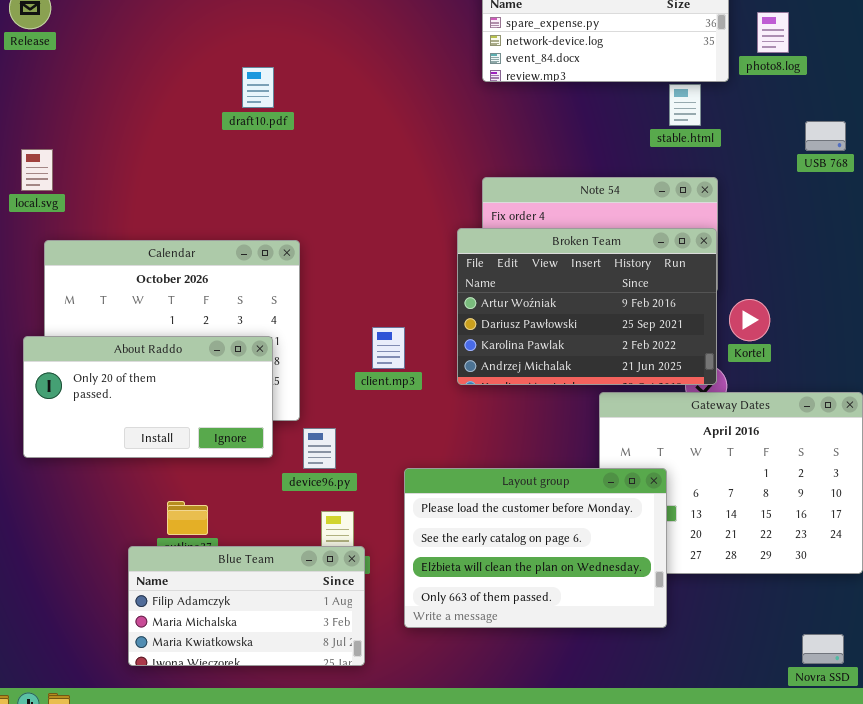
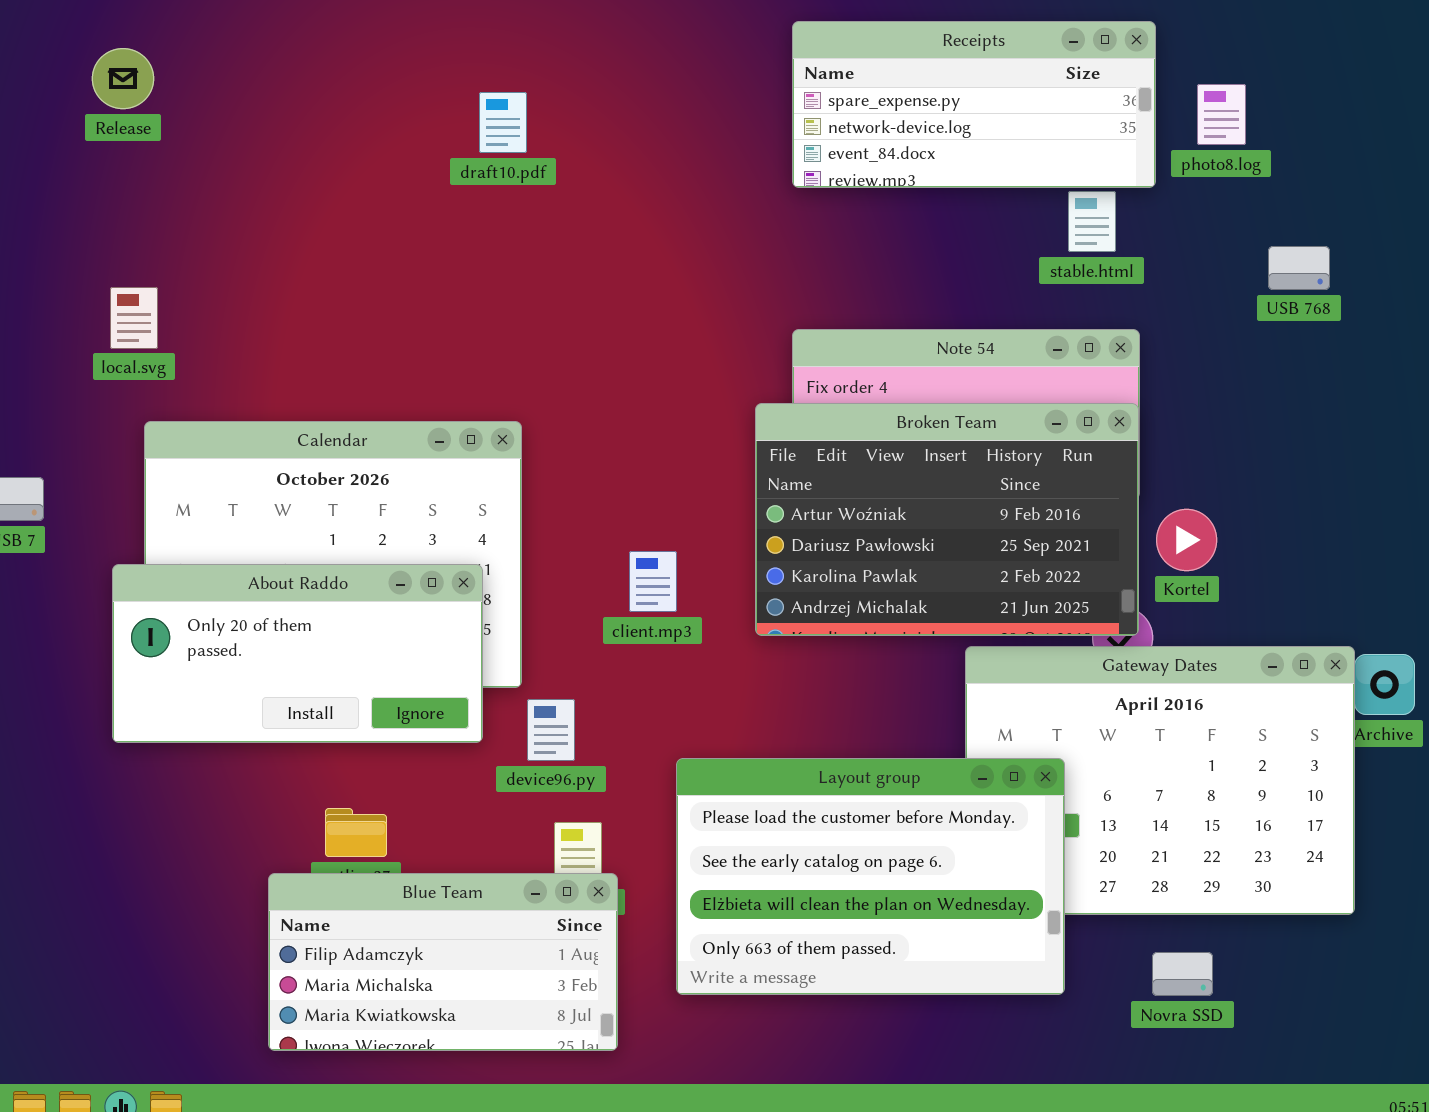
draft10.pdf: [242,67,274,108] -> [479,92,527,153], moved
Novra SSD: [802,634,844,664] -> [1152,952,1213,996], moved

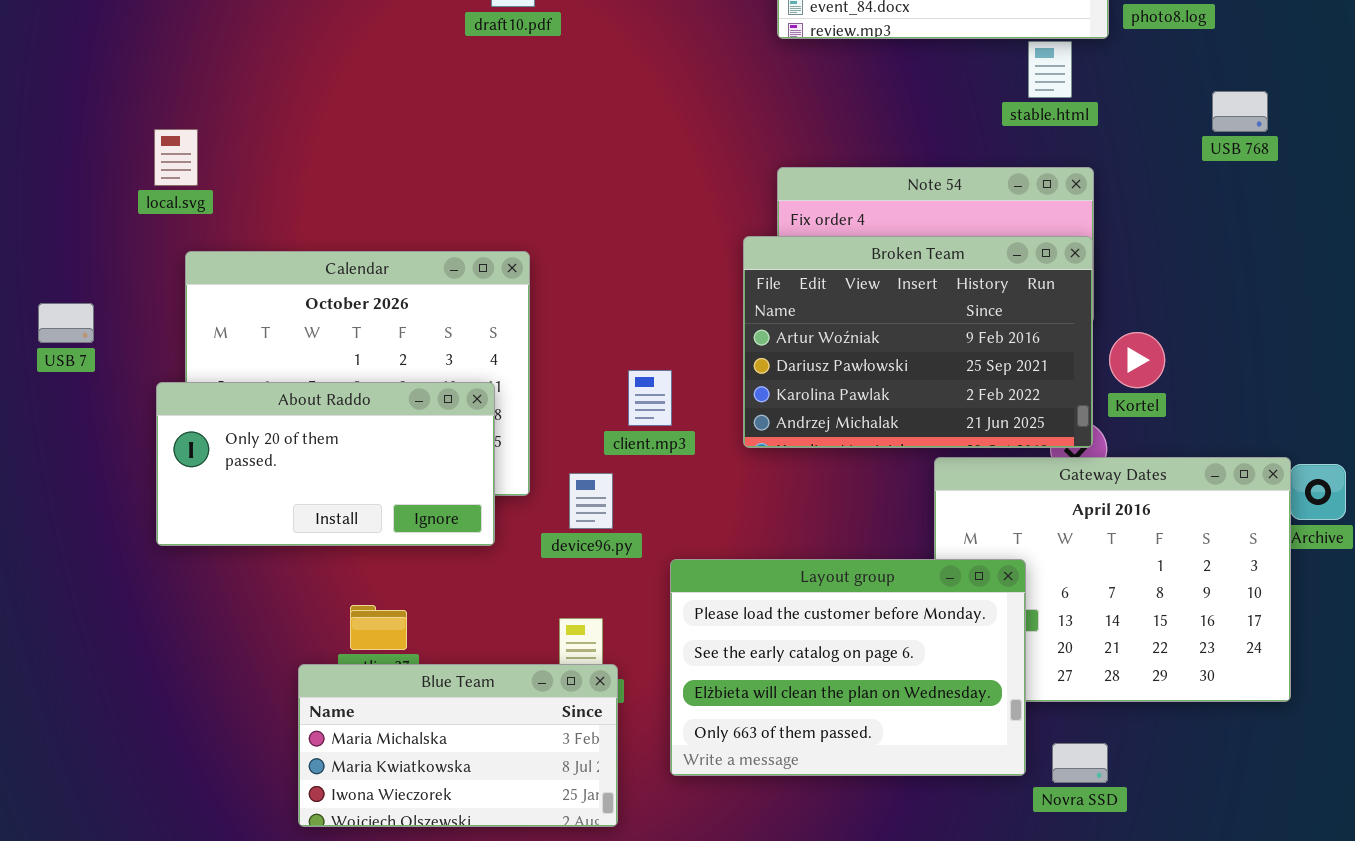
device96.py: [527,699,575,761] -> [569,473,613,529], moved
Blue Team: [268,873,618,1051] -> [298,664,618,827], scrolled down 1 row
Novra SSD: [1152,952,1213,996] -> [1052,743,1108,783], moved

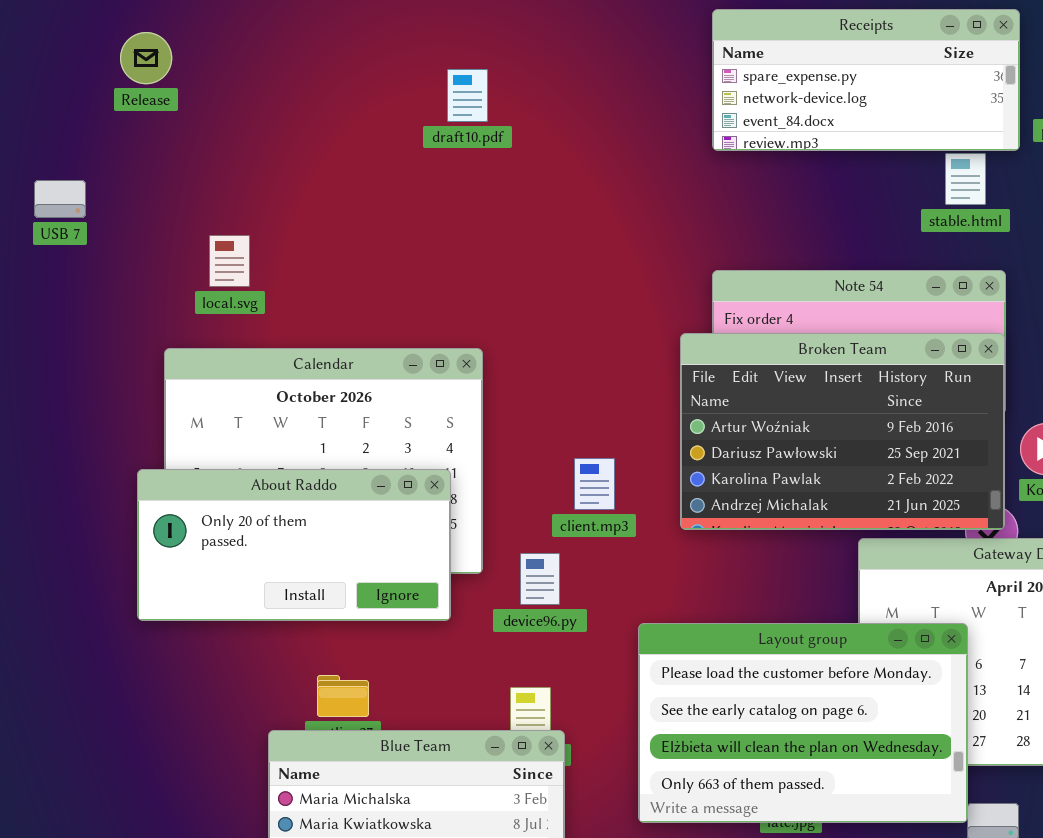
local.svg: [154,129,198,186] -> [209,235,250,287], moved
USB 7: [38,303,94,343] -> [34,180,86,218], moved
Layout group: [670,559,1026,776] -> [638,623,968,823], moved

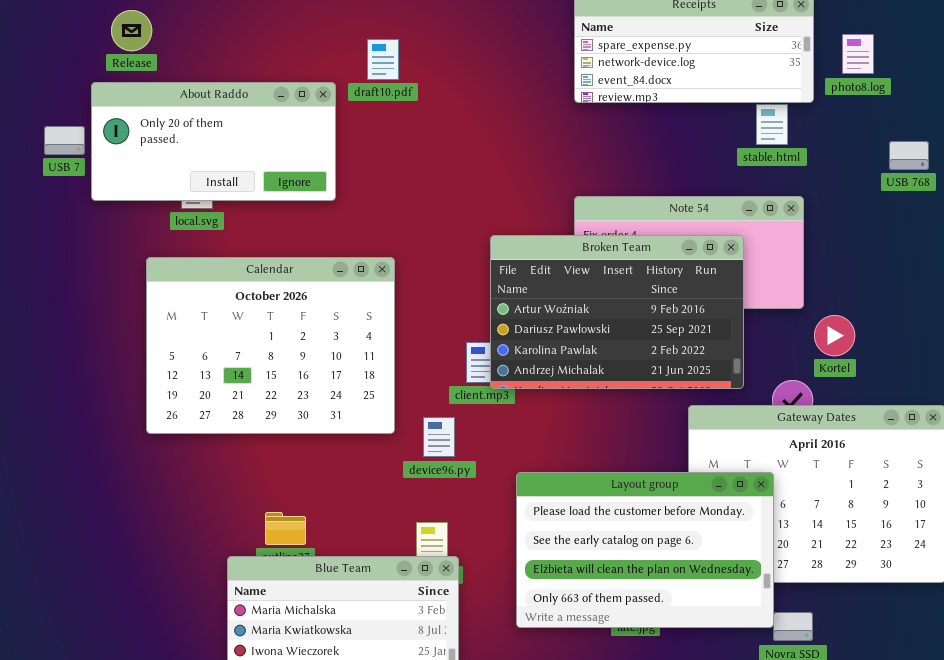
Broken Team: [680,333,1005,530] -> [490,235,744,389], moved
About Raddo: [137,469,451,621] -> [91,82,336,201], moved

